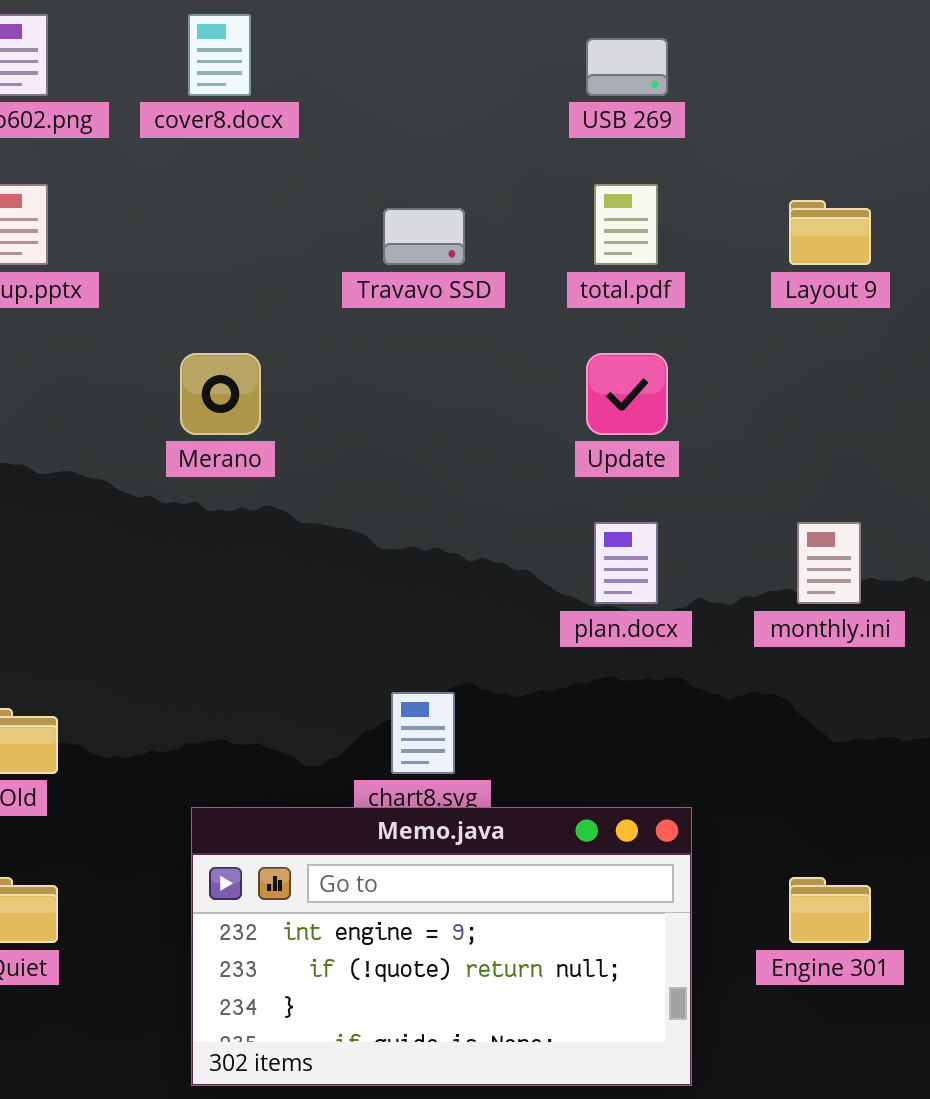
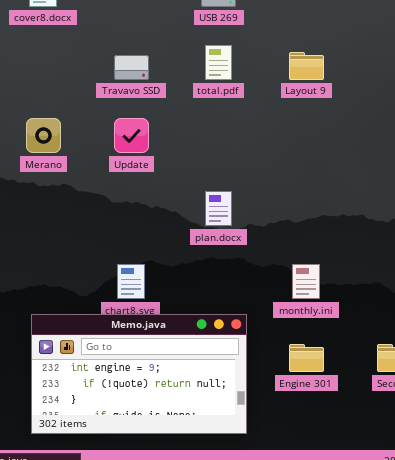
Update: [586,353,668,435] -> [114,118,149,153], moved
monthly.ini: [797,522,861,604] -> [292,264,320,299], moved

